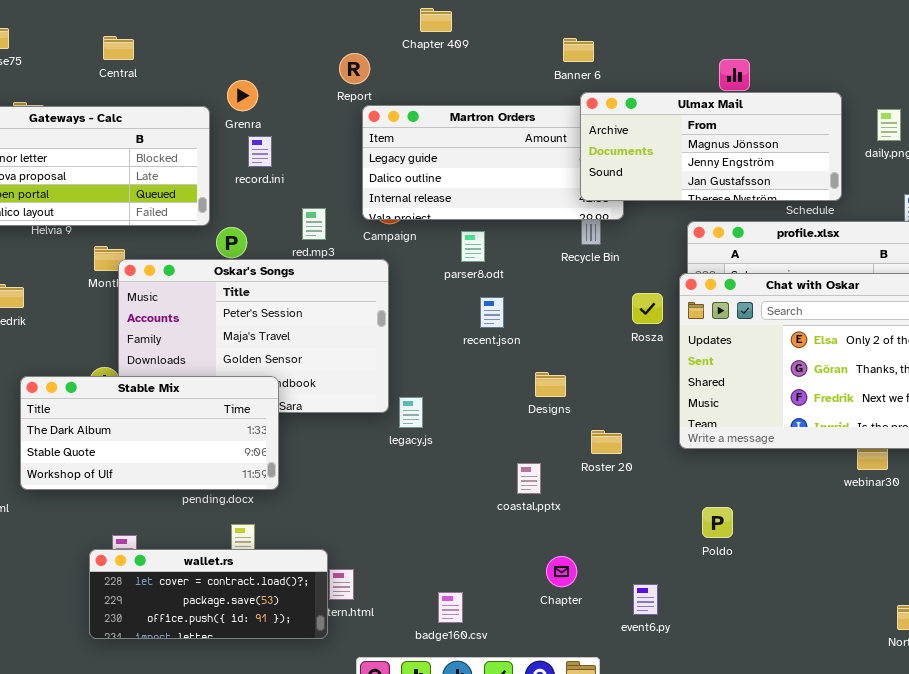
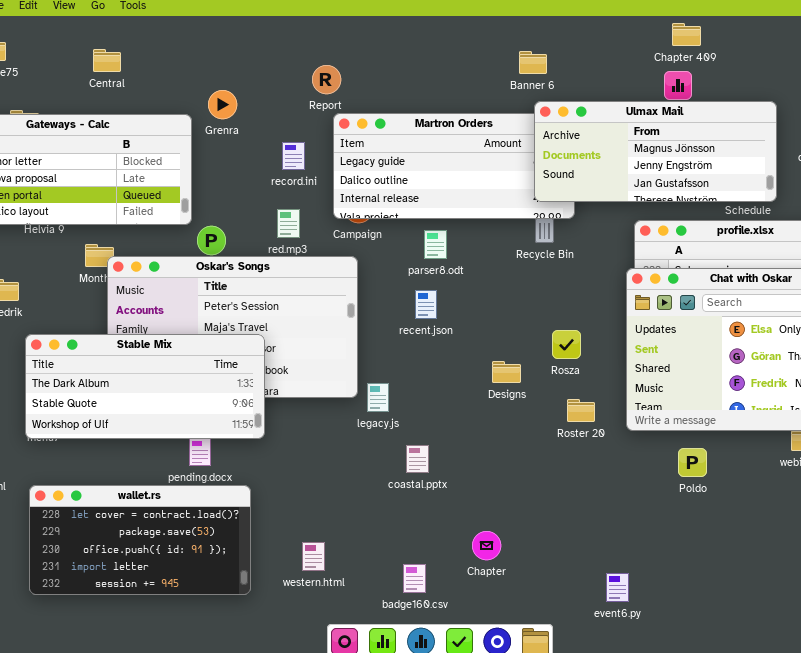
Chapter 409: [420,8,452,32] -> [672,23,701,46], moved
record.ini: [248,136,272,167] -> [282,142,305,170], moved
Rosza: [632,293,663,324] -> [552,330,581,359], moved
recent.json: [480,297,504,328] -> [415,290,437,319], moved
Stable Mix: [20,376,279,490] -> [25,334,265,439], moved
Roster 20: [591,430,622,454] -> [567,399,595,422], moved
coastal.pptx: [517,463,541,494] -> [406,445,429,473], moved
Poldo: [702,507,733,538] -> [678,448,707,477], moved
wallet.rs: [89,549,328,639] -> [29,485,251,595], moved, resized
Chapter: [546,556,577,587] -> [472,531,501,560], moved
event6.py: [633,584,658,615] -> [606,573,629,602], moved

